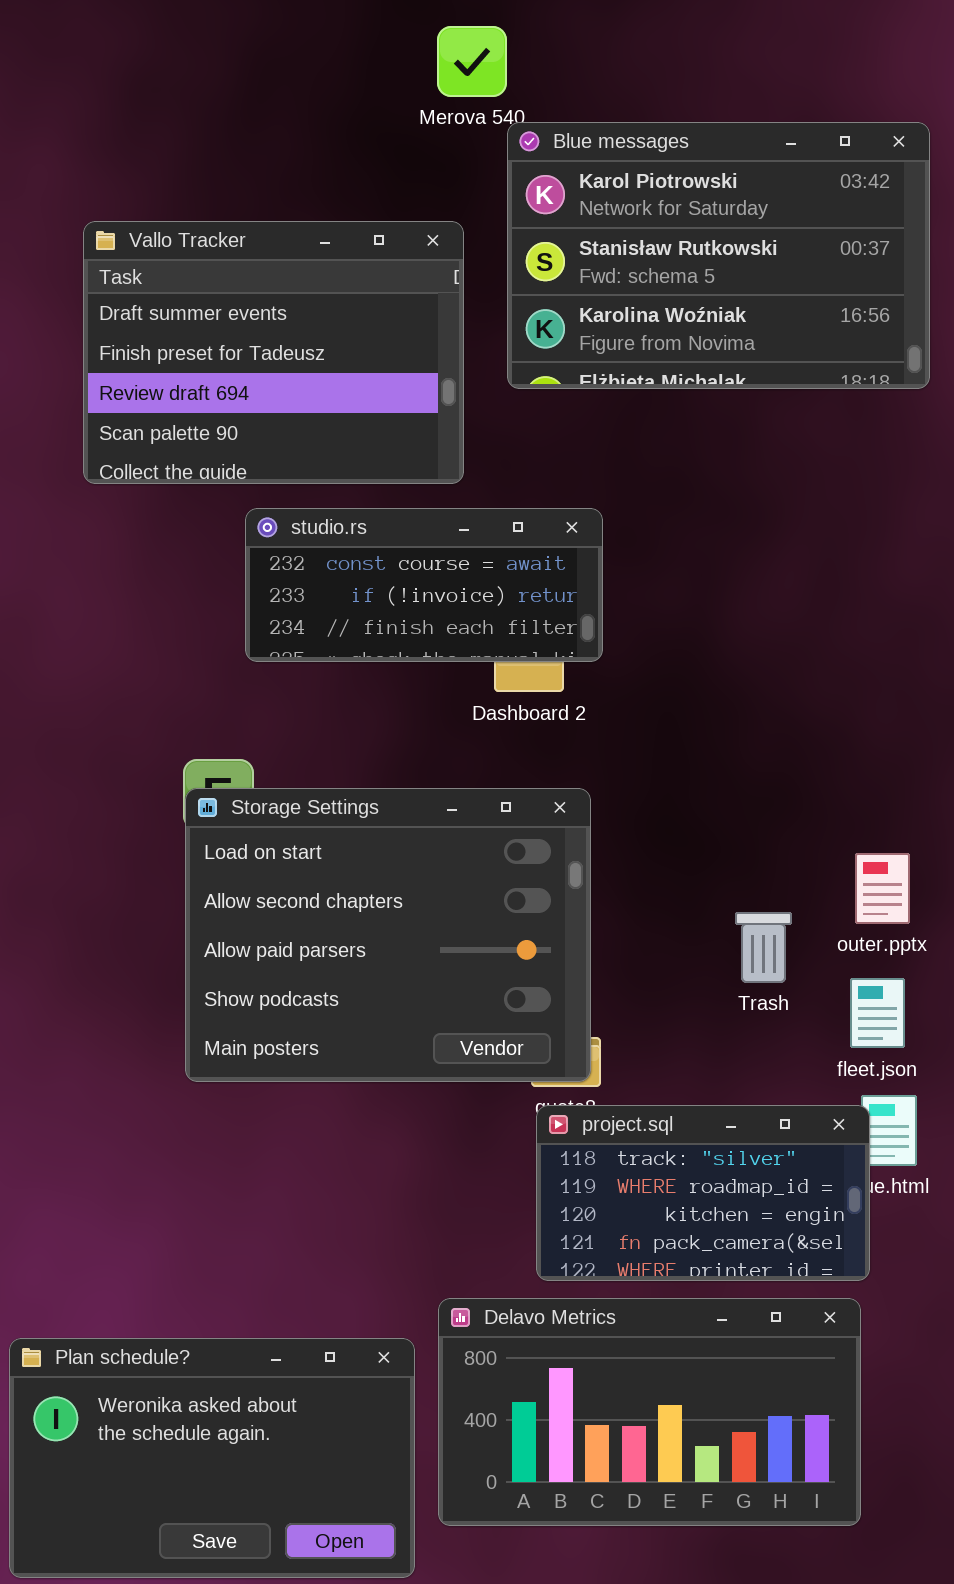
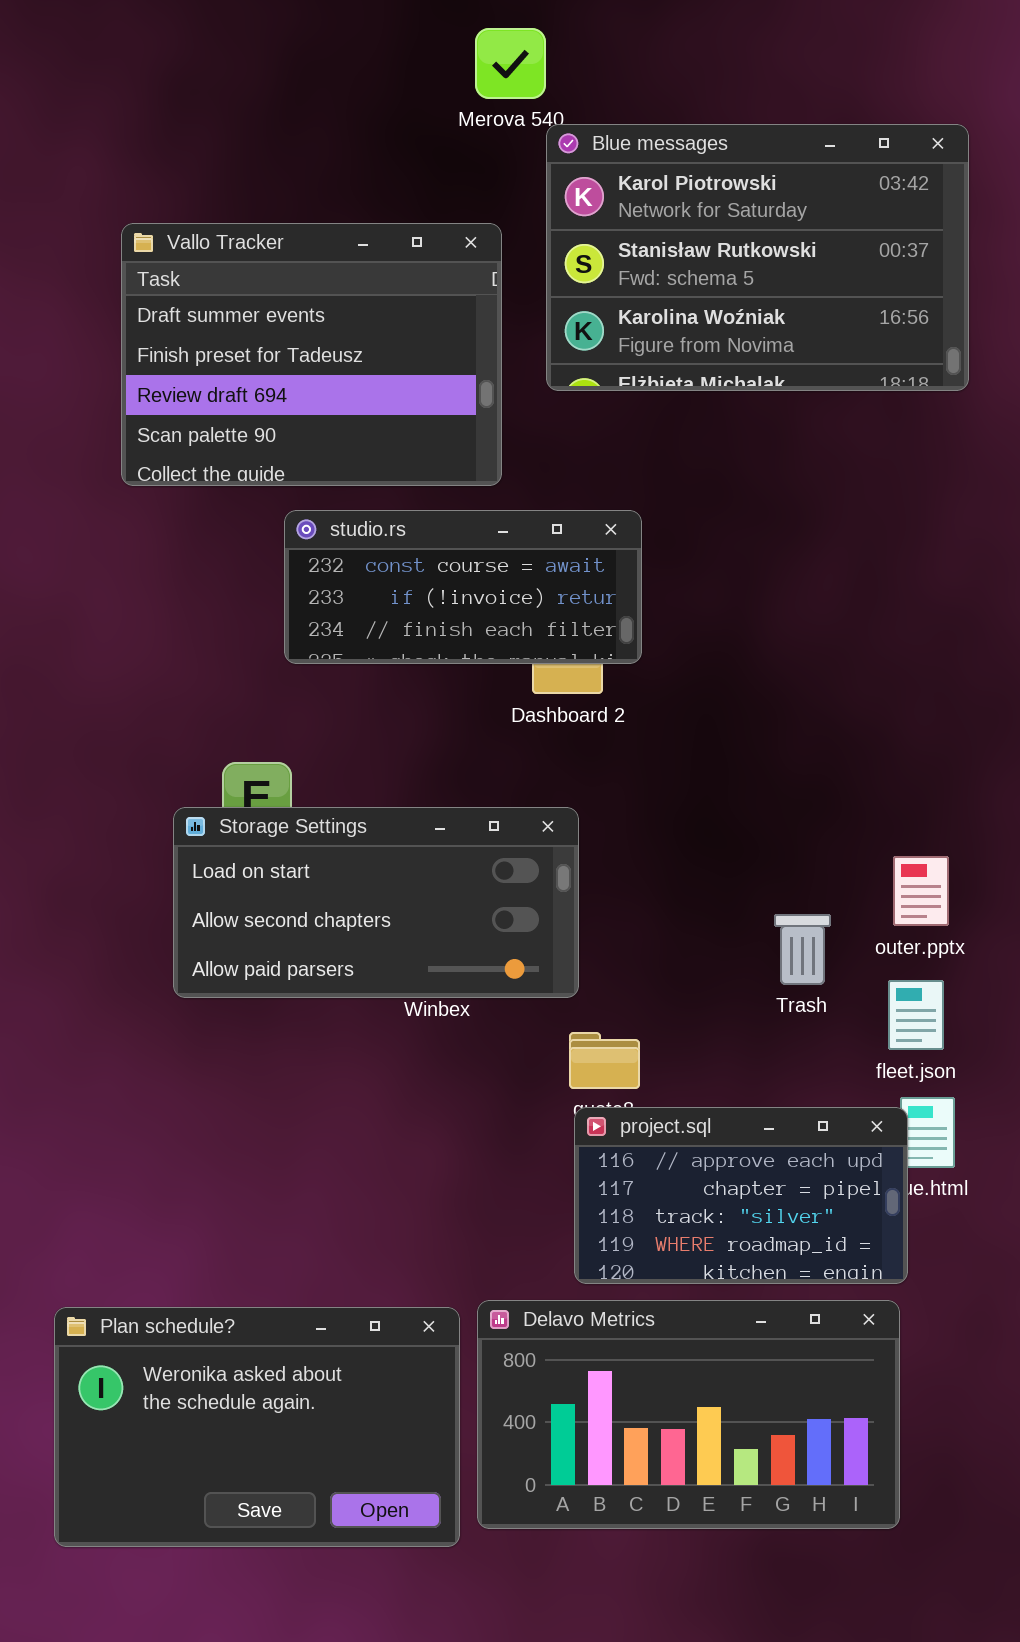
Storage Settings: [185,788,591,1082] -> [173,807,579,998], moved, resized
project.sql: [536,1105,870,1281] -> [574,1107,908,1284], scrolled up 2 rows
Plan schedule?: [9,1338,415,1578] -> [54,1307,460,1547], moved

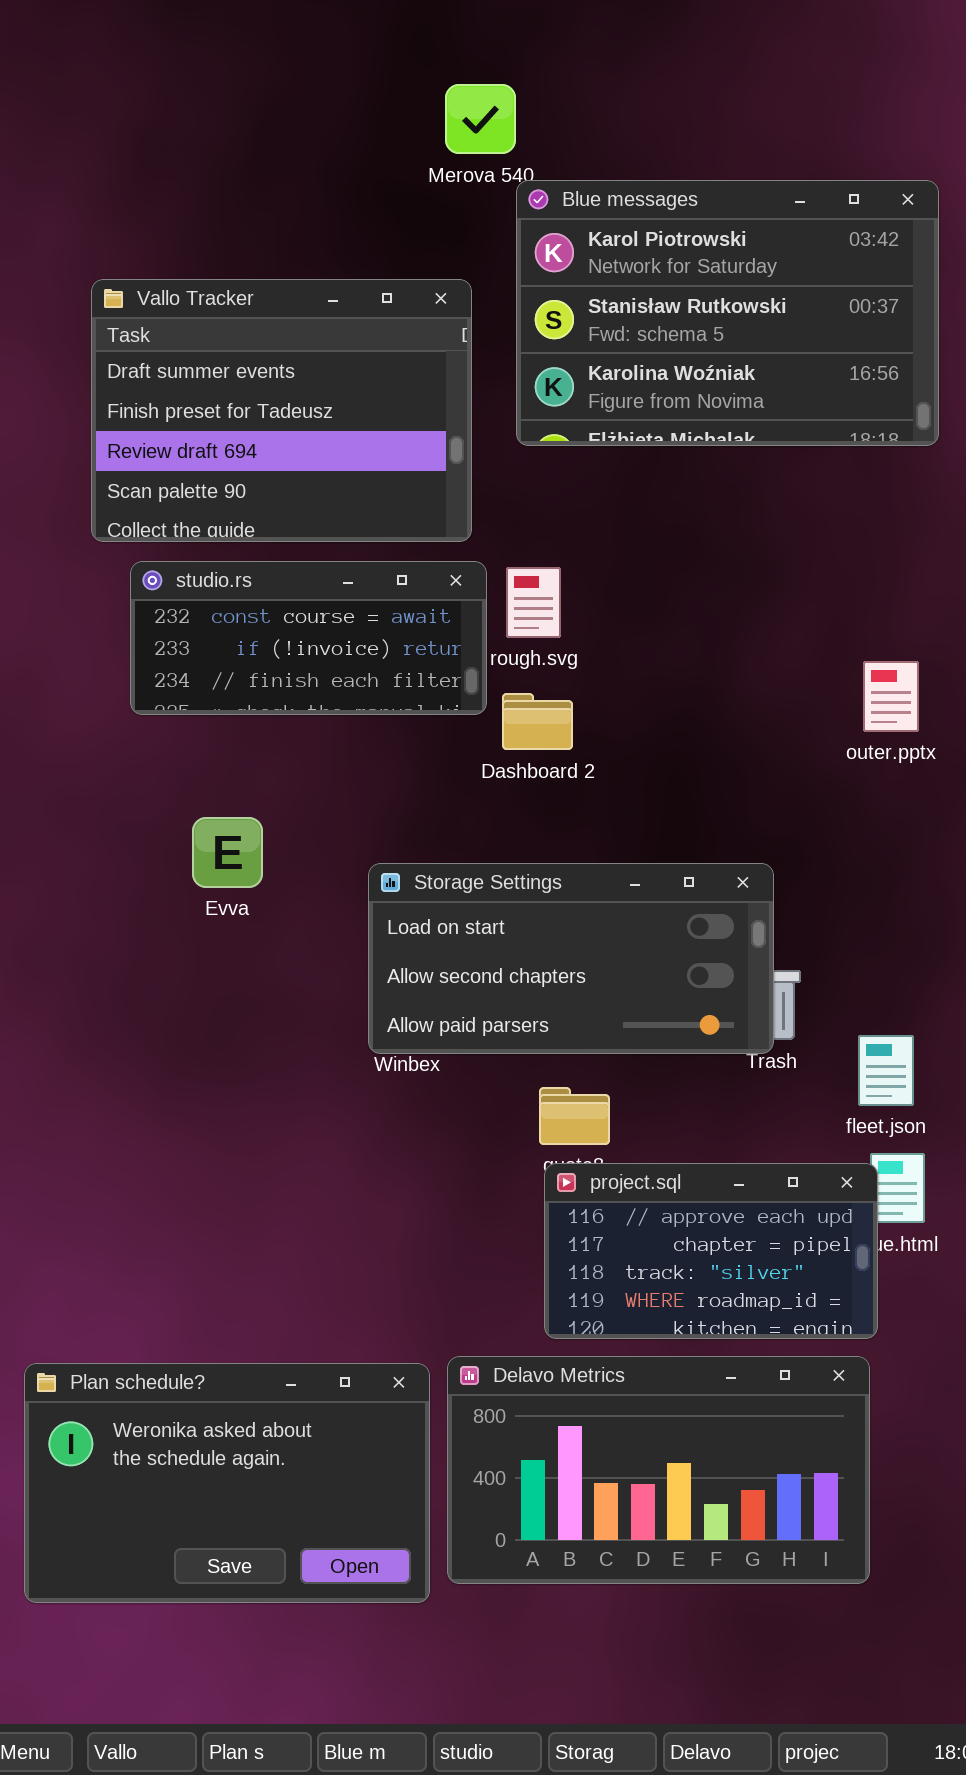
studio.rs: [284,510,642,664] -> [130,561,487,715], moved
Storage Settings: [173,807,579,998] -> [368,863,774,1054], moved
outer.pptx: [893,856,949,926] -> [863,661,919,732], moved

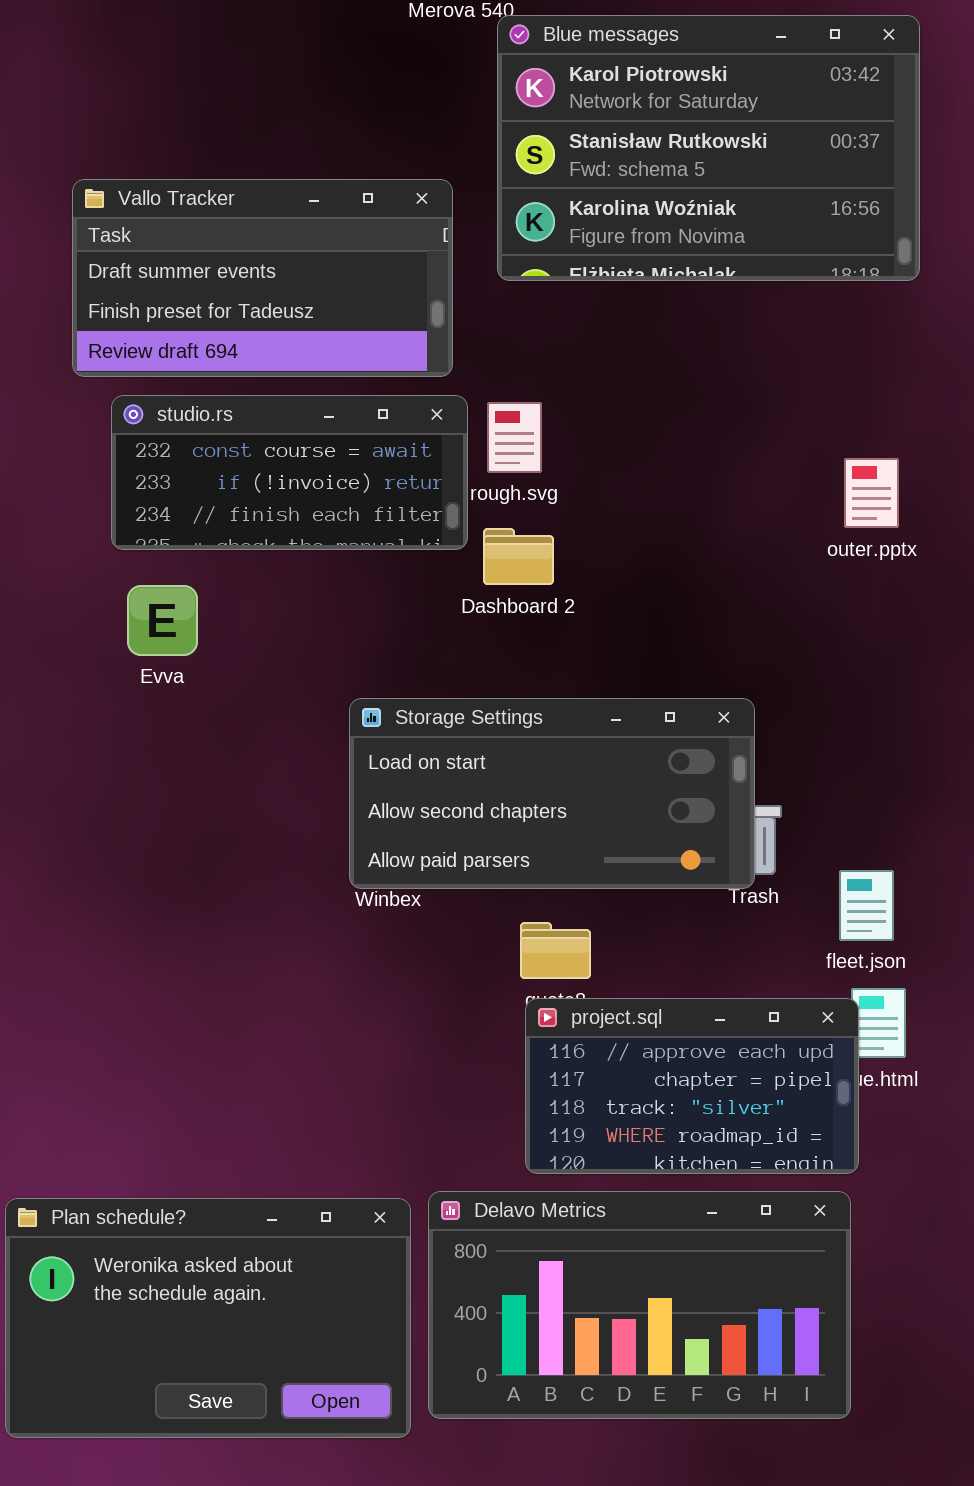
Vallo Tracker: [91,279,472,542] -> [72,179,453,377], resized
outer.pptx: [863,661,919,732] -> [844,458,899,528], moved
Evva: [192,817,263,888] -> [127,585,198,656], moved

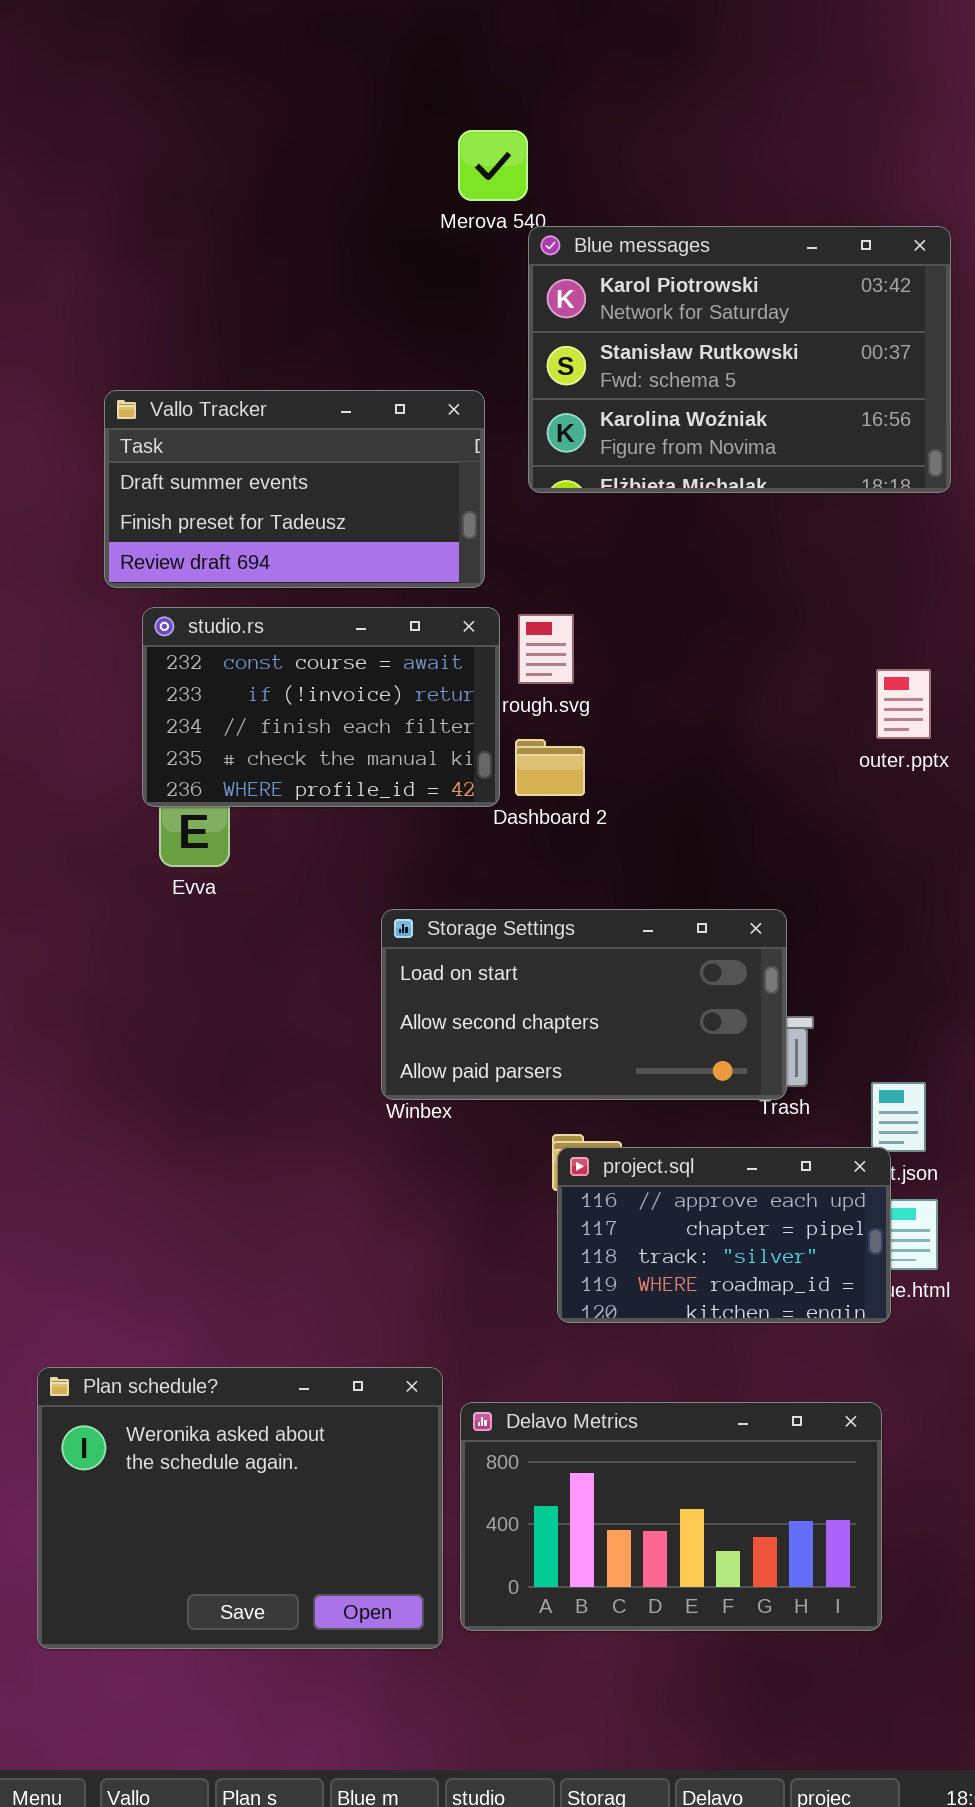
studio.rs: [111,395,468,550] -> [142,607,500,807], resized
project.sql: [525,998,859,1174] -> [557,1147,891,1323], moved
Plan schedule?: [5,1198,411,1438] -> [37,1367,443,1649], resized

